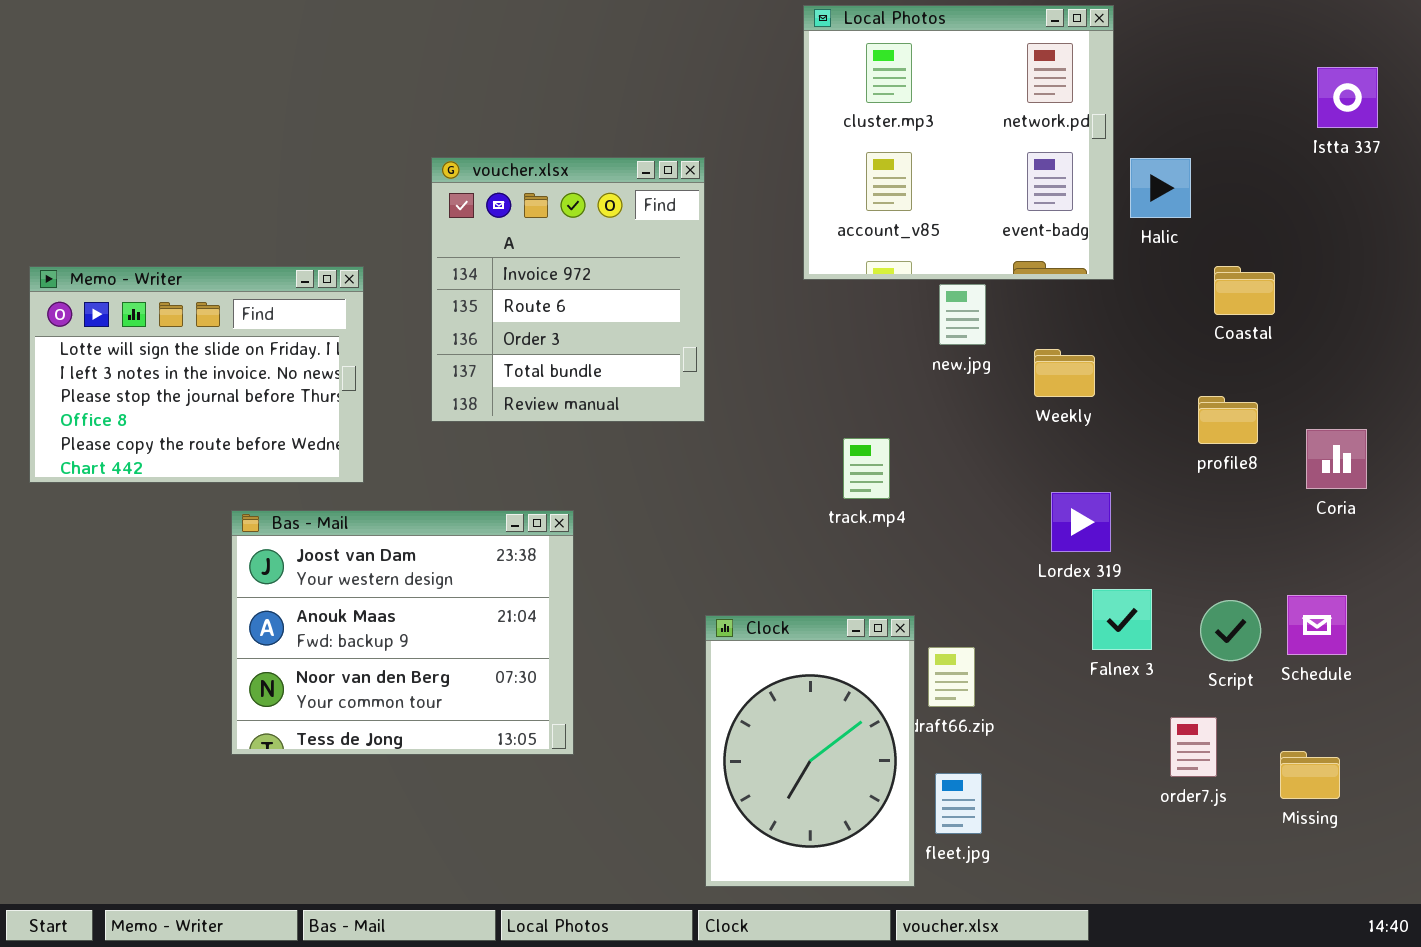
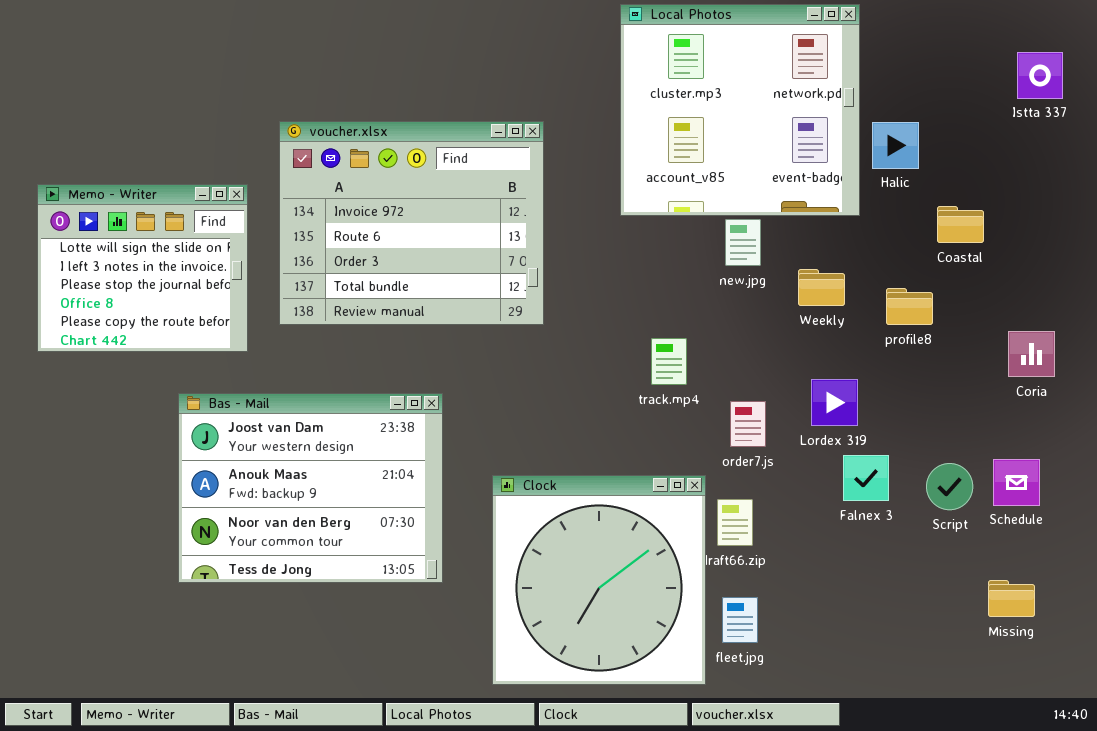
voucher.xlsx: [431,157,705,422] -> [279,121,544,325], resized
Memo - Writer: [29,266,364,483] -> [37,184,248,352], moved, resized
profile8: [1198,396,1258,444] -> [886,288,933,325], moved
Clock: [705,615,915,887] -> [492,475,706,685], resized
order7.js: [1170,717,1217,777] -> [730,401,766,447], moved

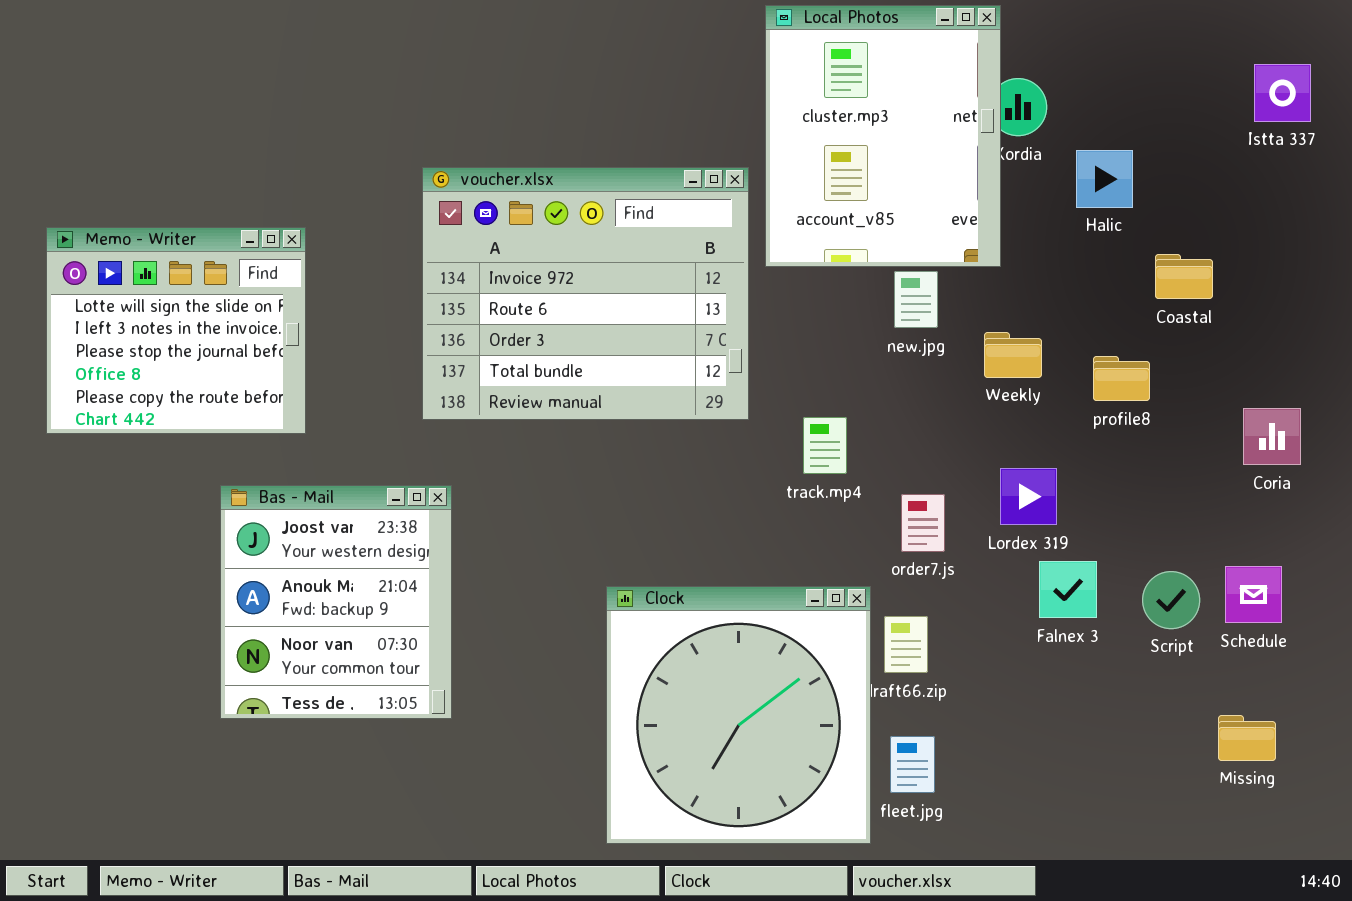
Local Photos: [620,4,860,216] -> [765,5,1001,267], resized
voucher.xlsx: [279,121,544,325] -> [422,167,749,420], moved
Bas - Mail: [178,393,443,583] -> [220,485,452,719], resized

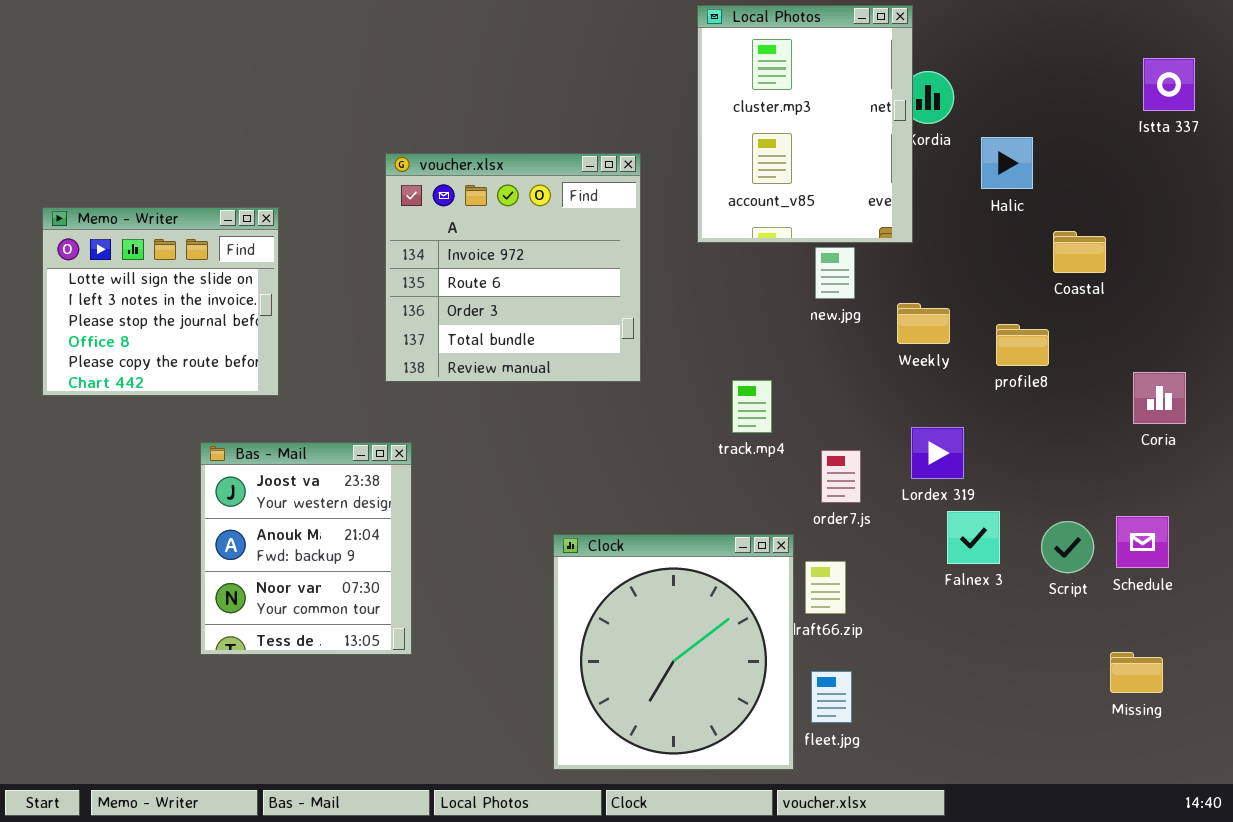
voucher.xlsx: [422,167,749,420] -> [385,153,641,382], resized

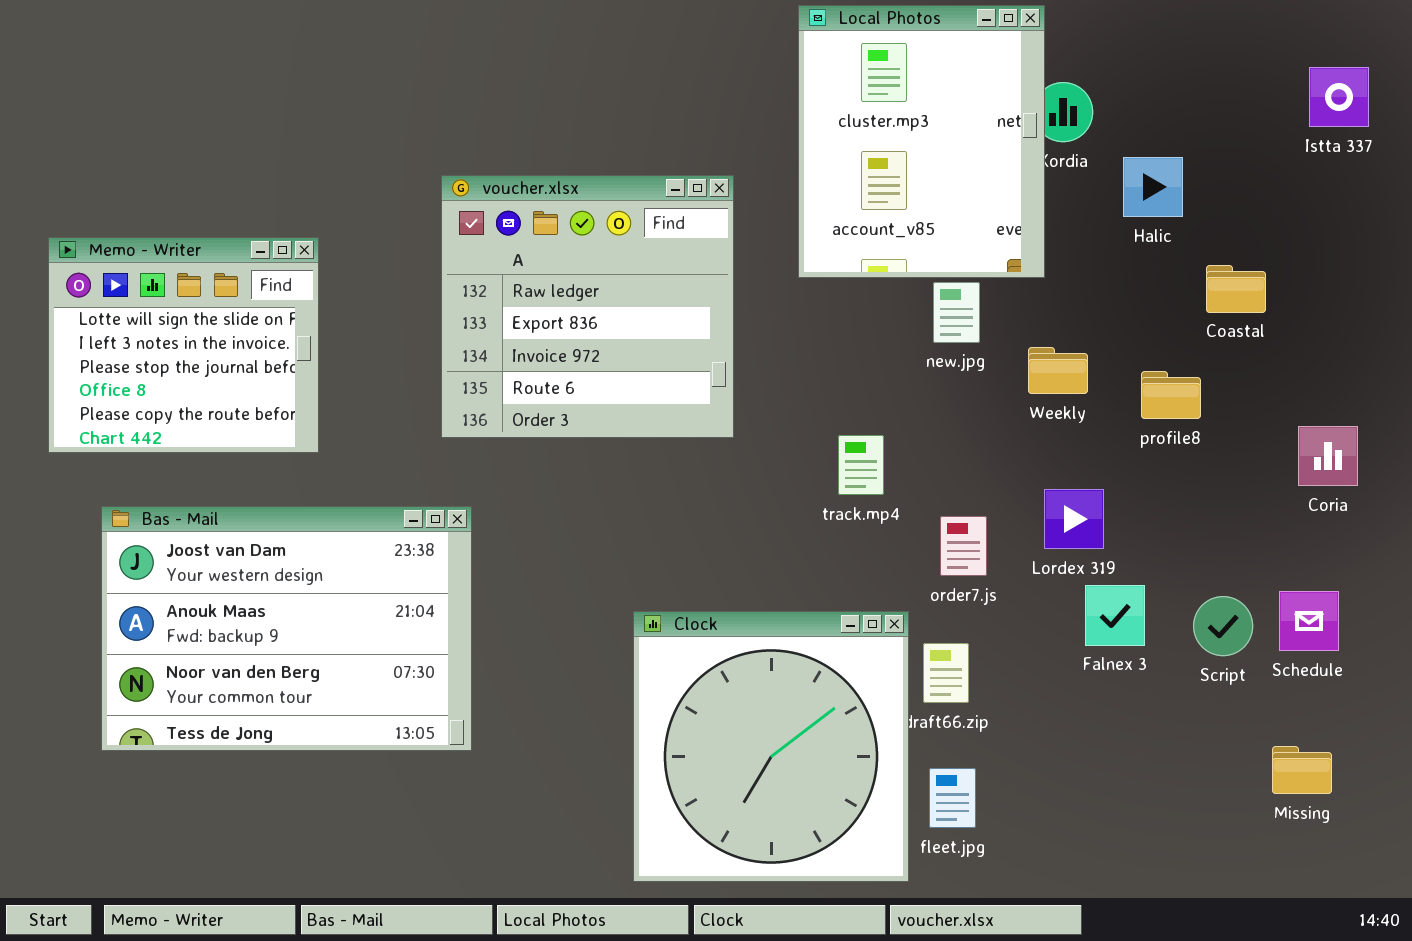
voucher.xlsx: [385,153,641,382] -> [441,175,734,438], scrolled up 2 rows
Bas - Mail: [200,442,412,655] -> [101,506,472,751], resized

